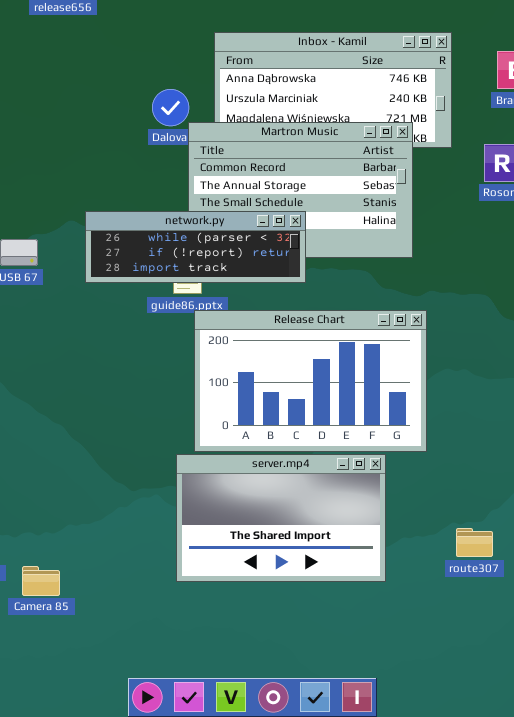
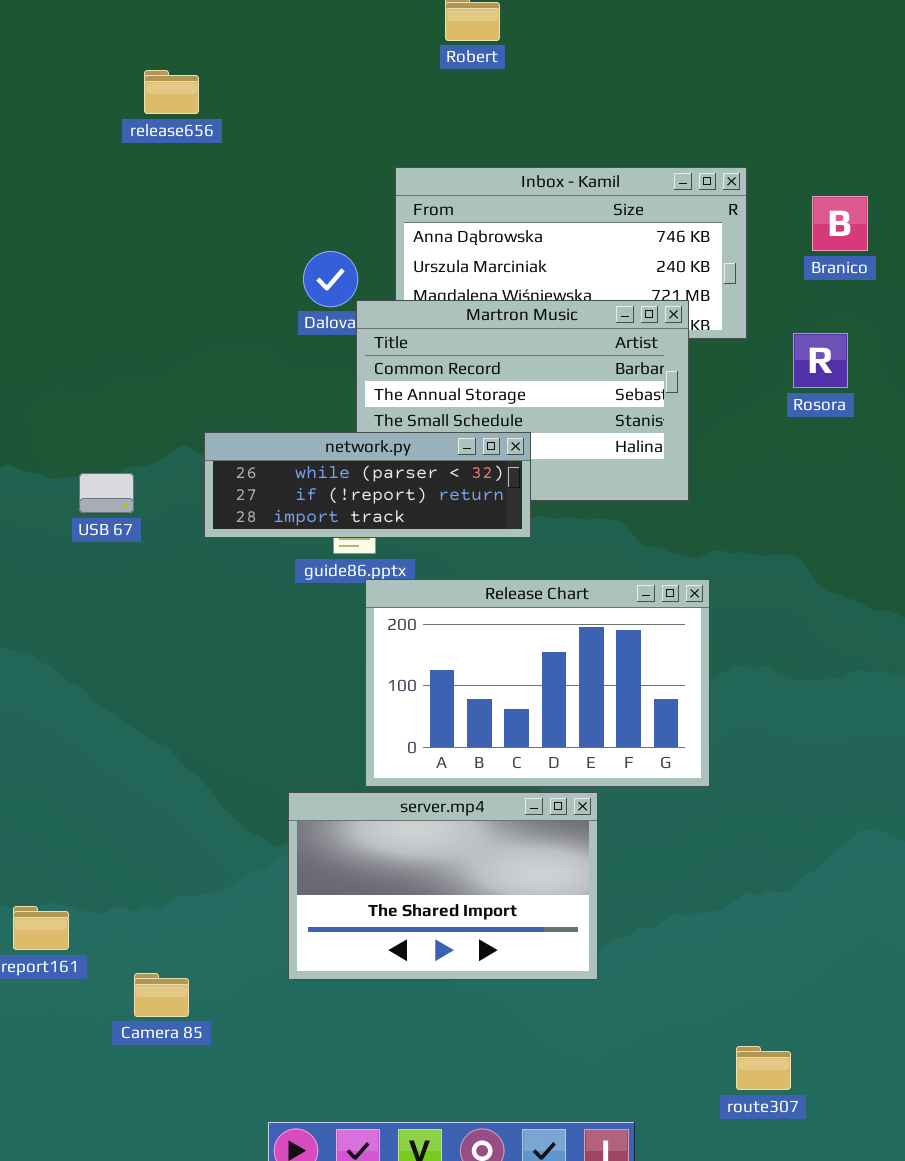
server.mp4: [176,454,386,582] -> [288,792,598,980], moved
route307: [456,528,493,557] -> [736,1046,791,1090], moved
Camera 85: [22,566,60,596] -> [134,973,189,1017], moved

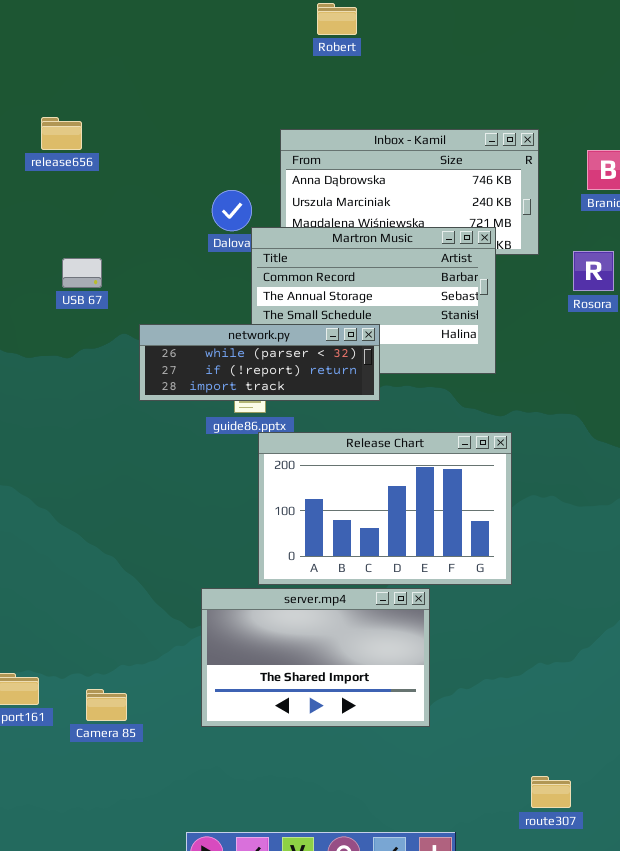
release656: [144,70,199,114] -> [41,117,82,150], moved
USB 67: [79,473,134,513] -> [62,258,102,288], moved
Camera 85: [134,973,189,1017] -> [86,689,127,721], moved

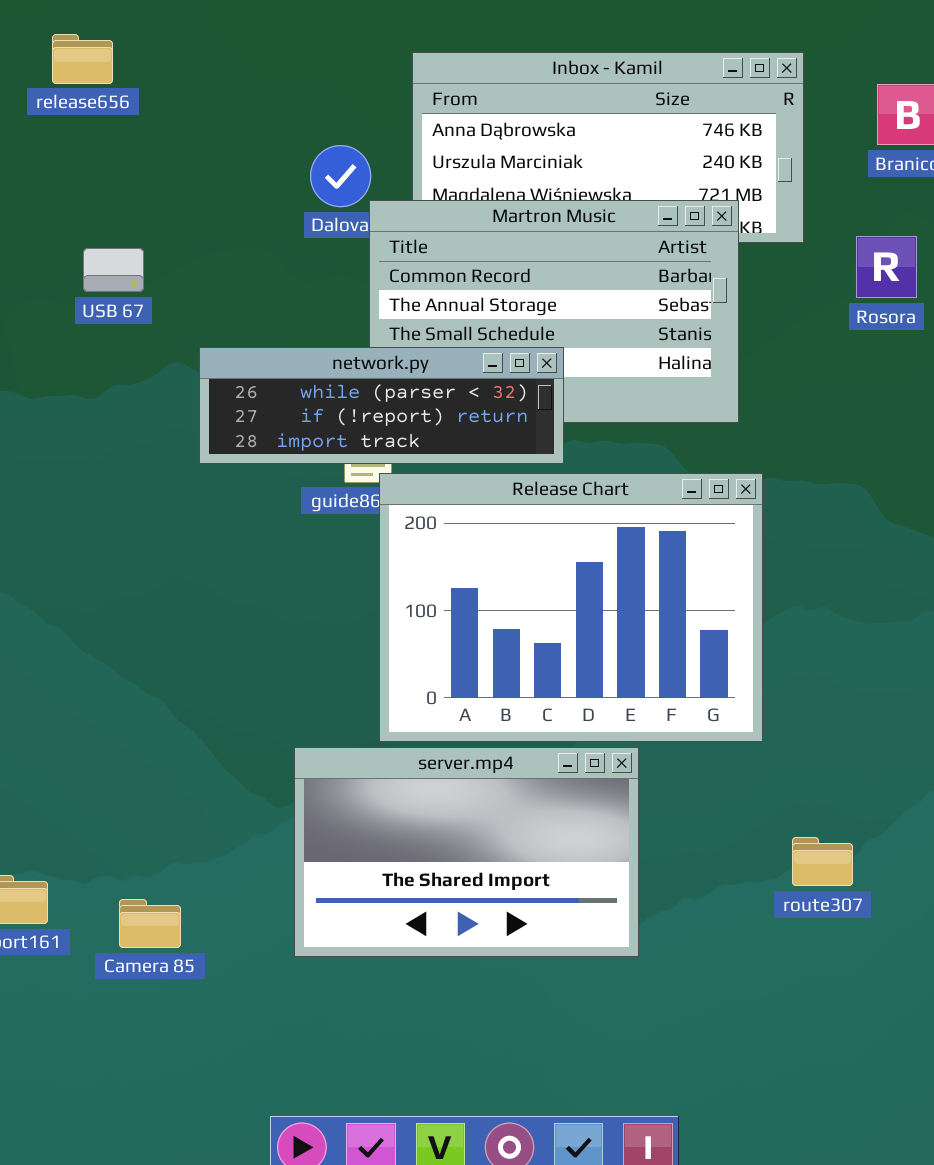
Release Chart: [258,432,512,585] -> [379,473,763,742], resized
route307: [531,776,571,808] -> [792,837,853,886], moved

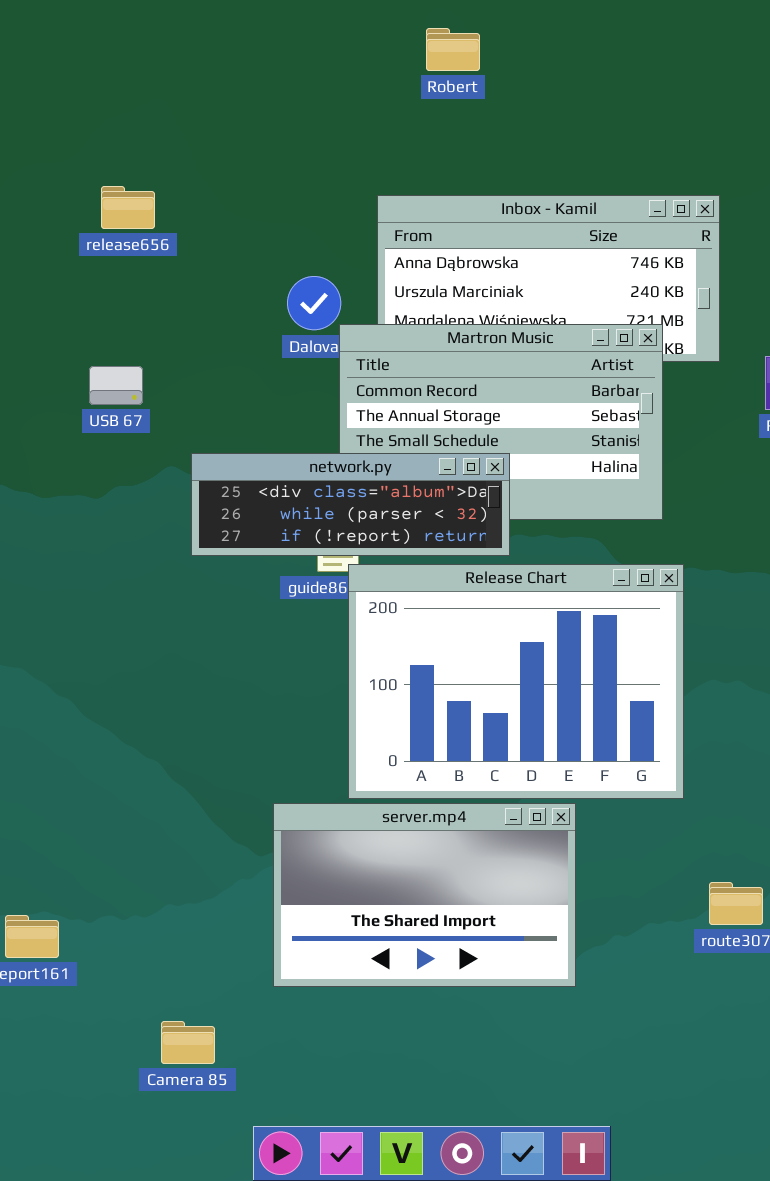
release656: [52,34,113,84] -> [101,186,155,229], moved
network.py: [199,347,564,464] -> [191,453,510,556], scrolled up 1 row
Camera 85: [119,899,181,948] -> [161,1021,215,1064], moved

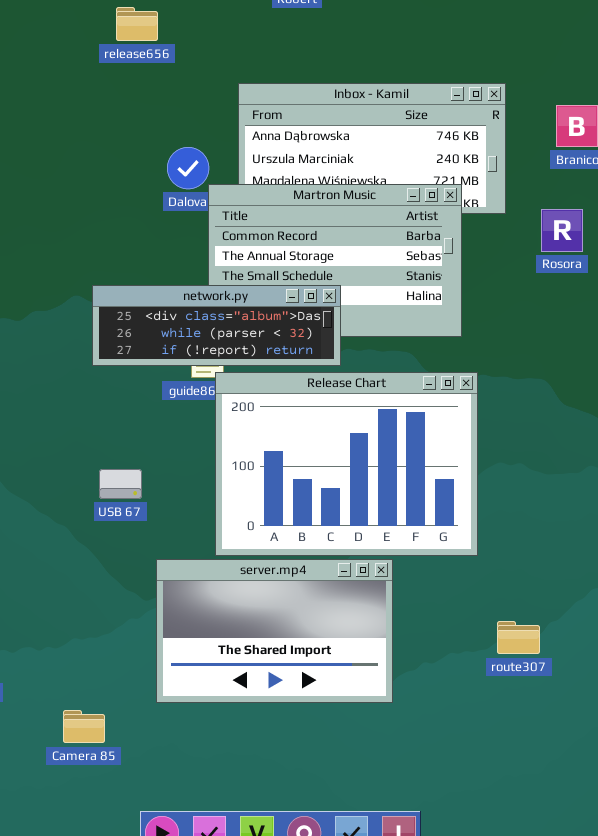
release656: [101,186,155,229] -> [116,7,158,41], moved
USB 67: [89,366,143,405] -> [99,469,142,499], moved
Camera 85: [161,1021,215,1064] -> [63,710,105,743], moved

